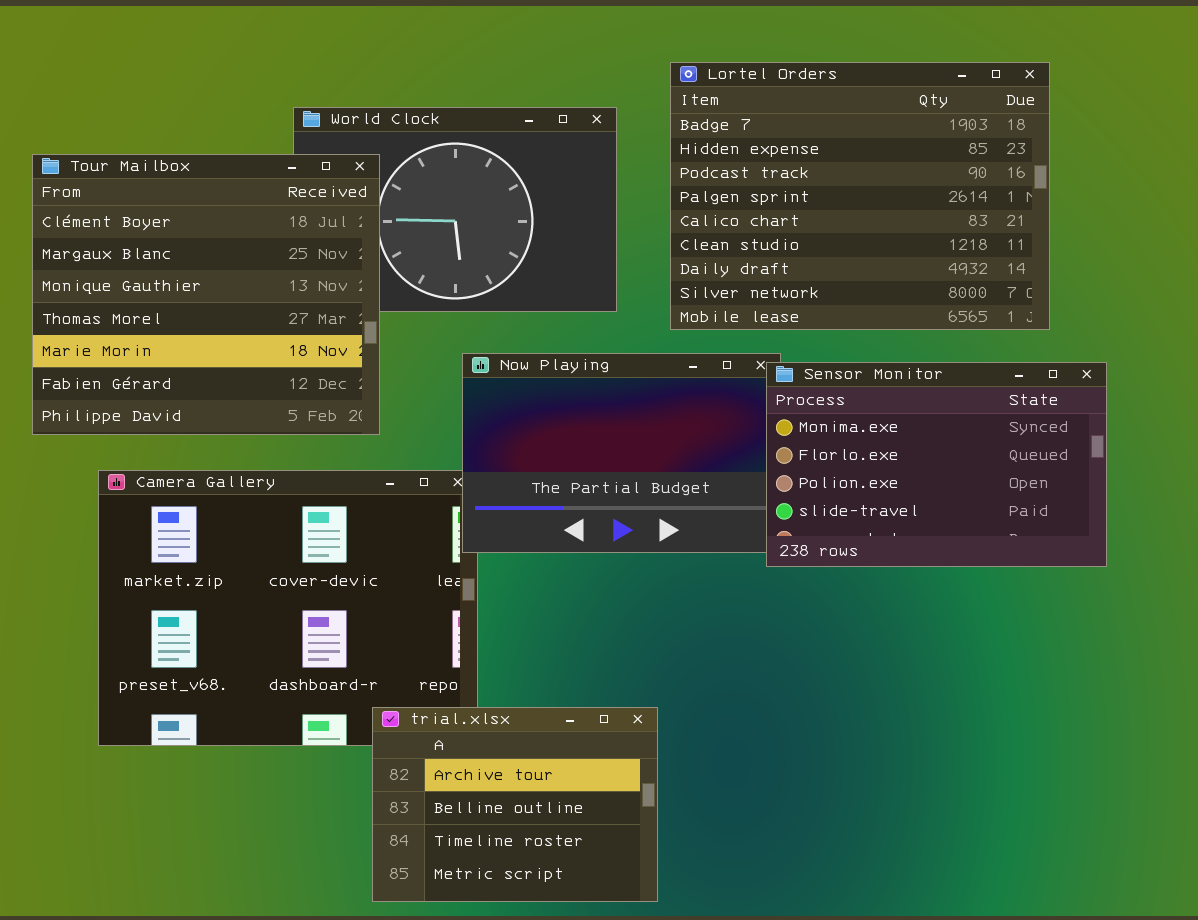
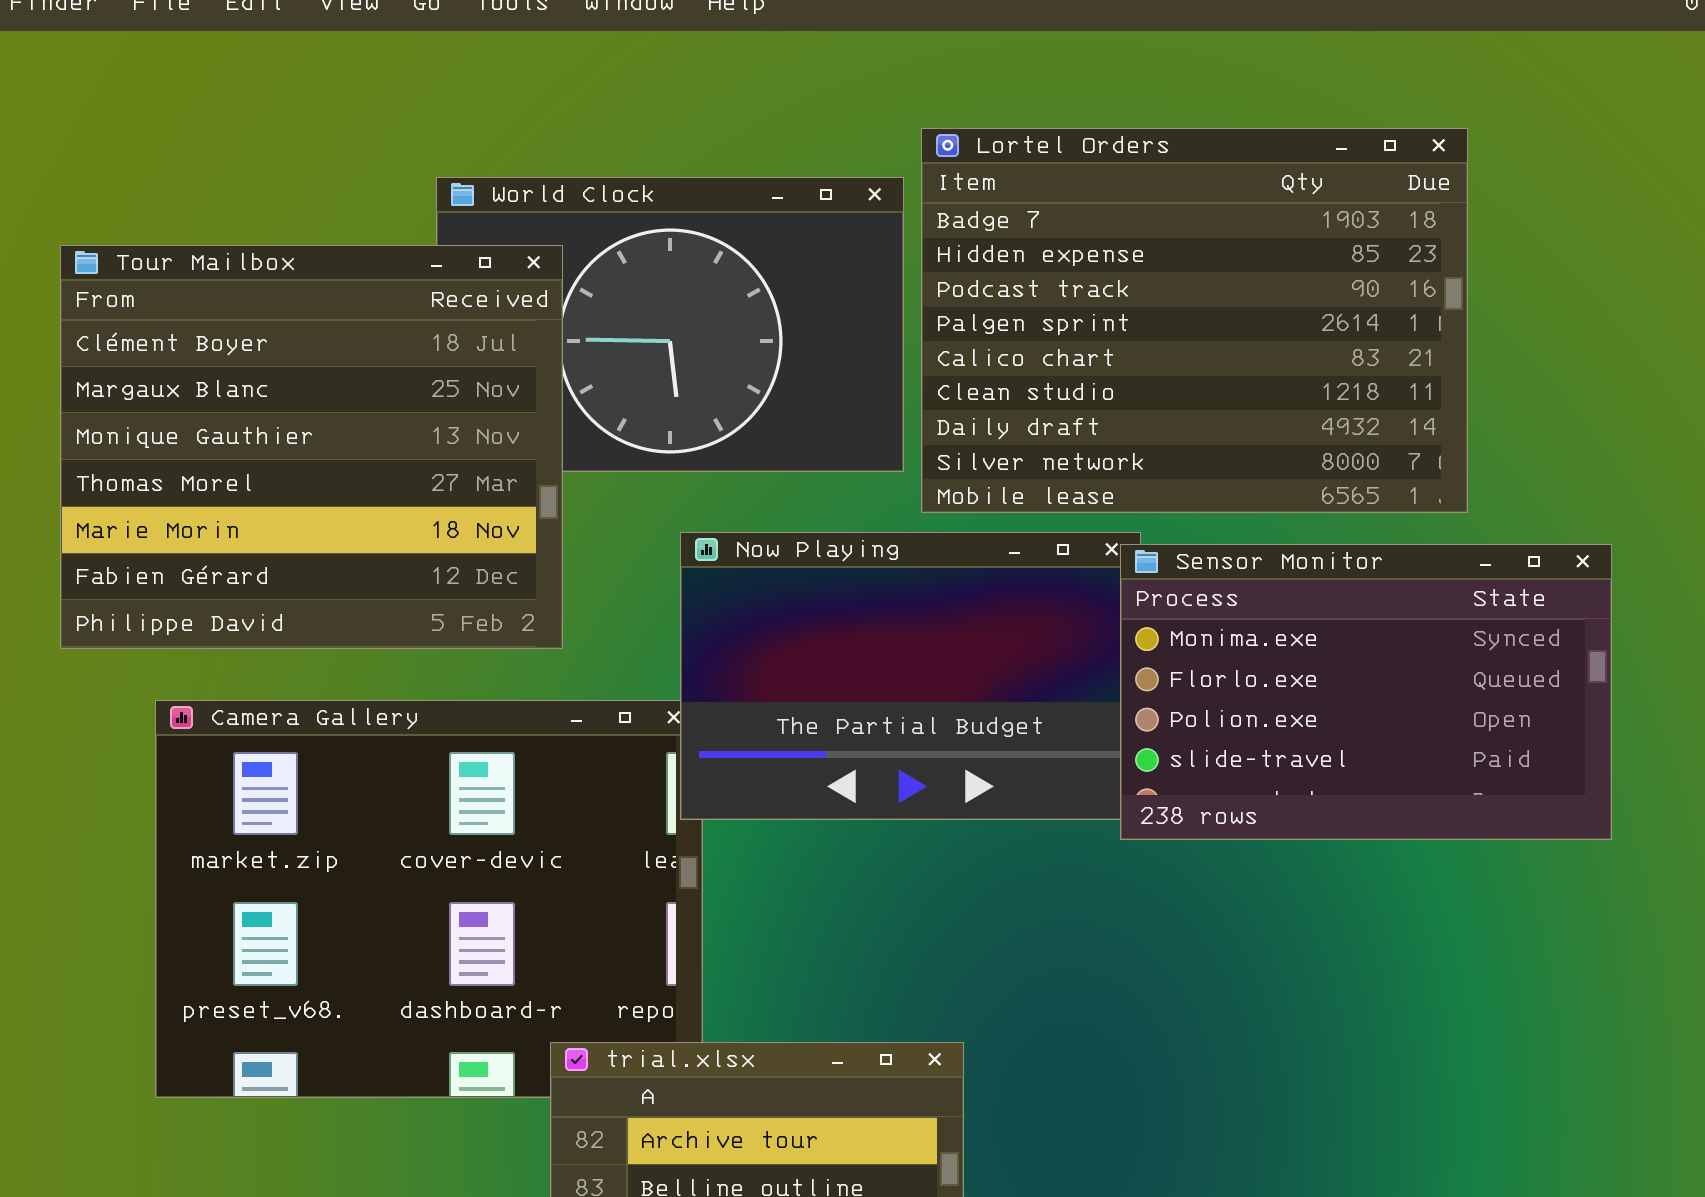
Lortel Orders: [670,62,1050,330] -> [921,128,1468,513], moved

